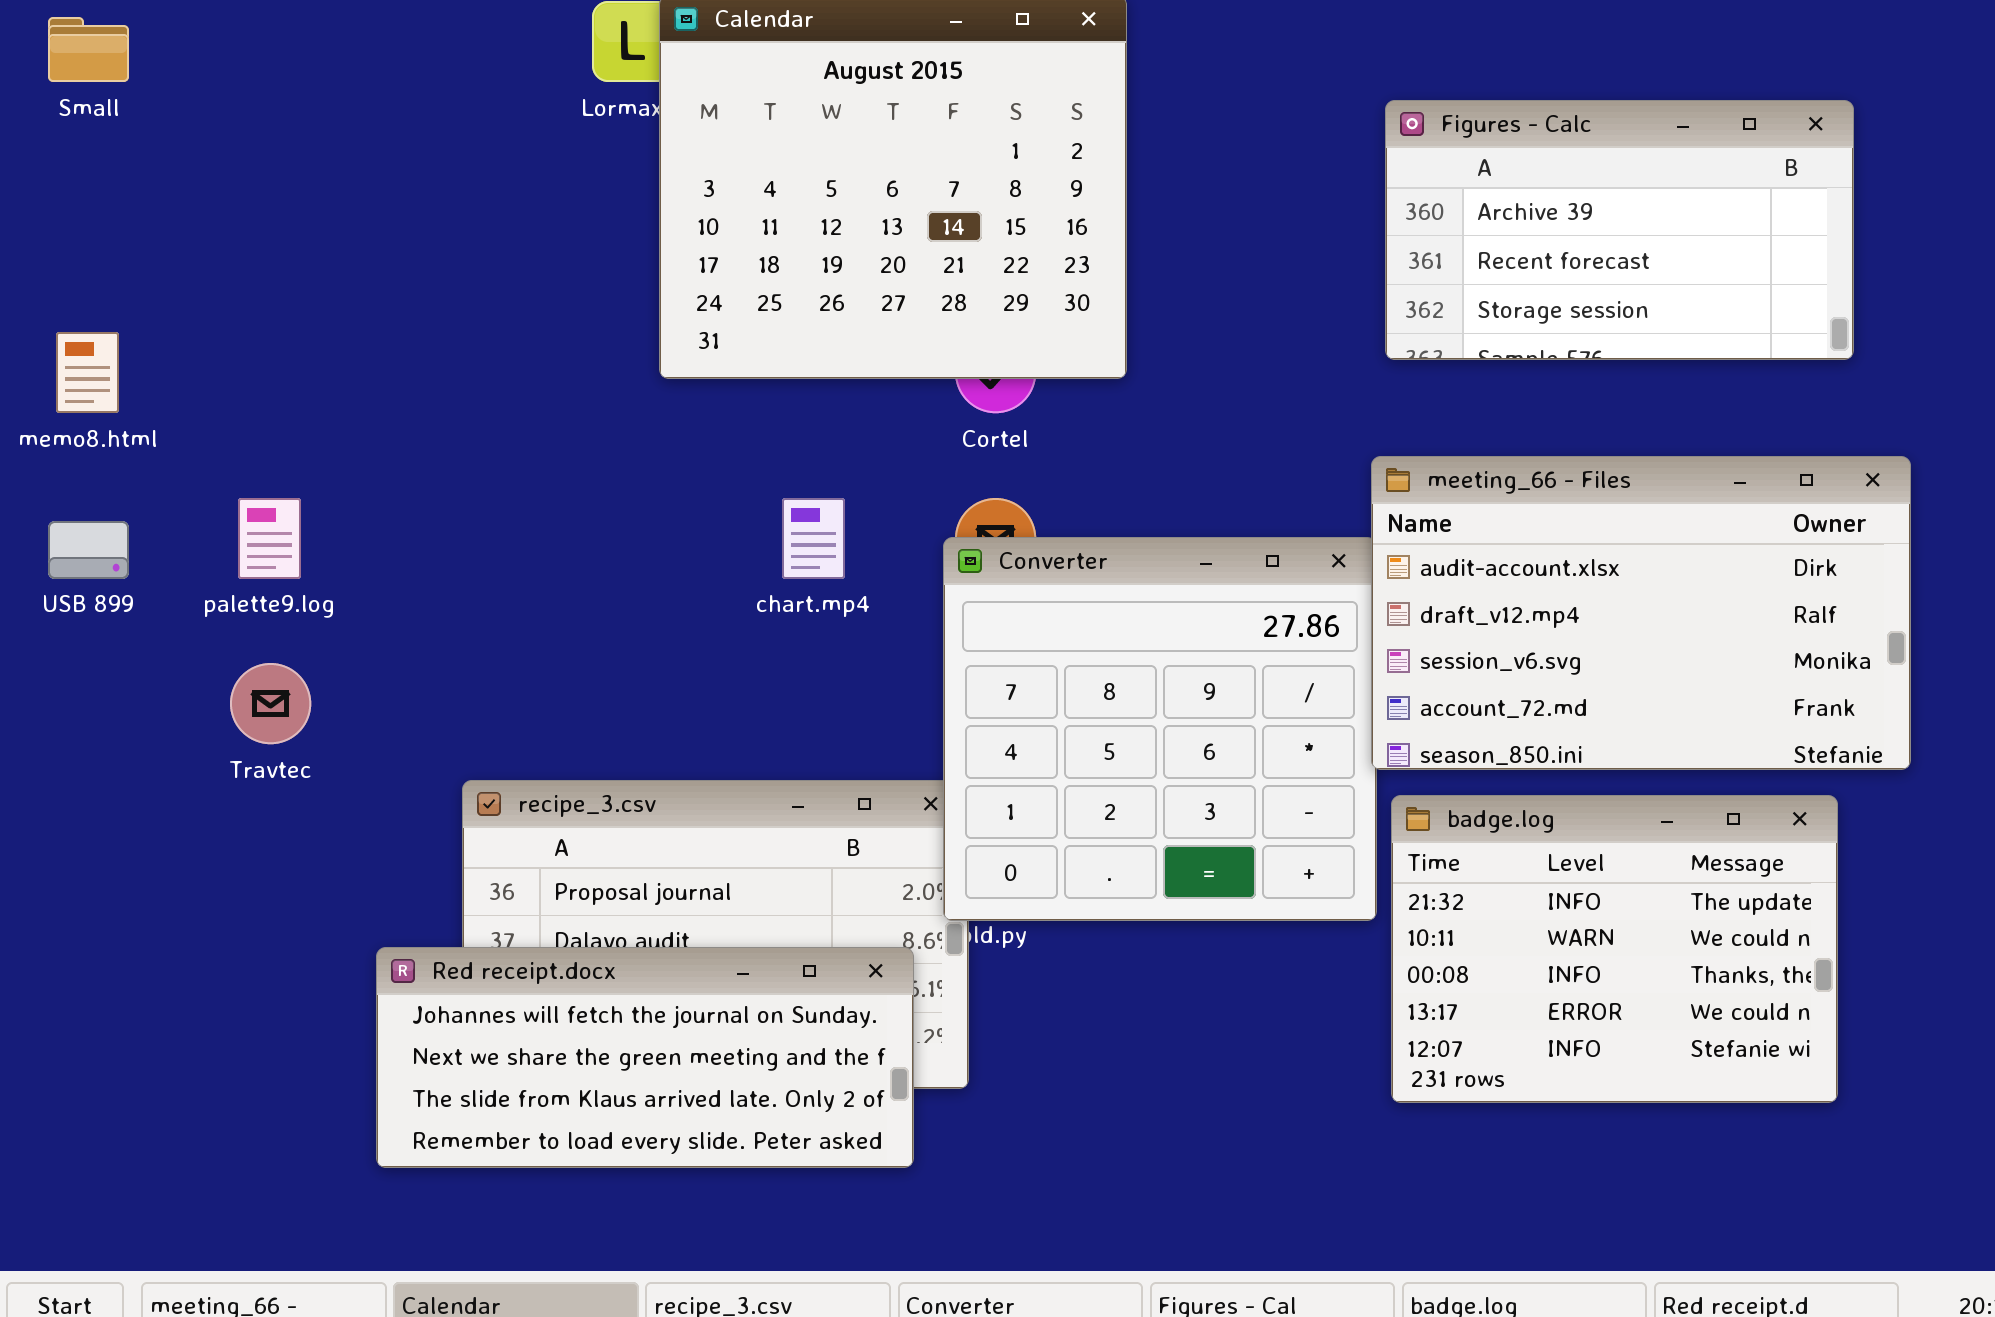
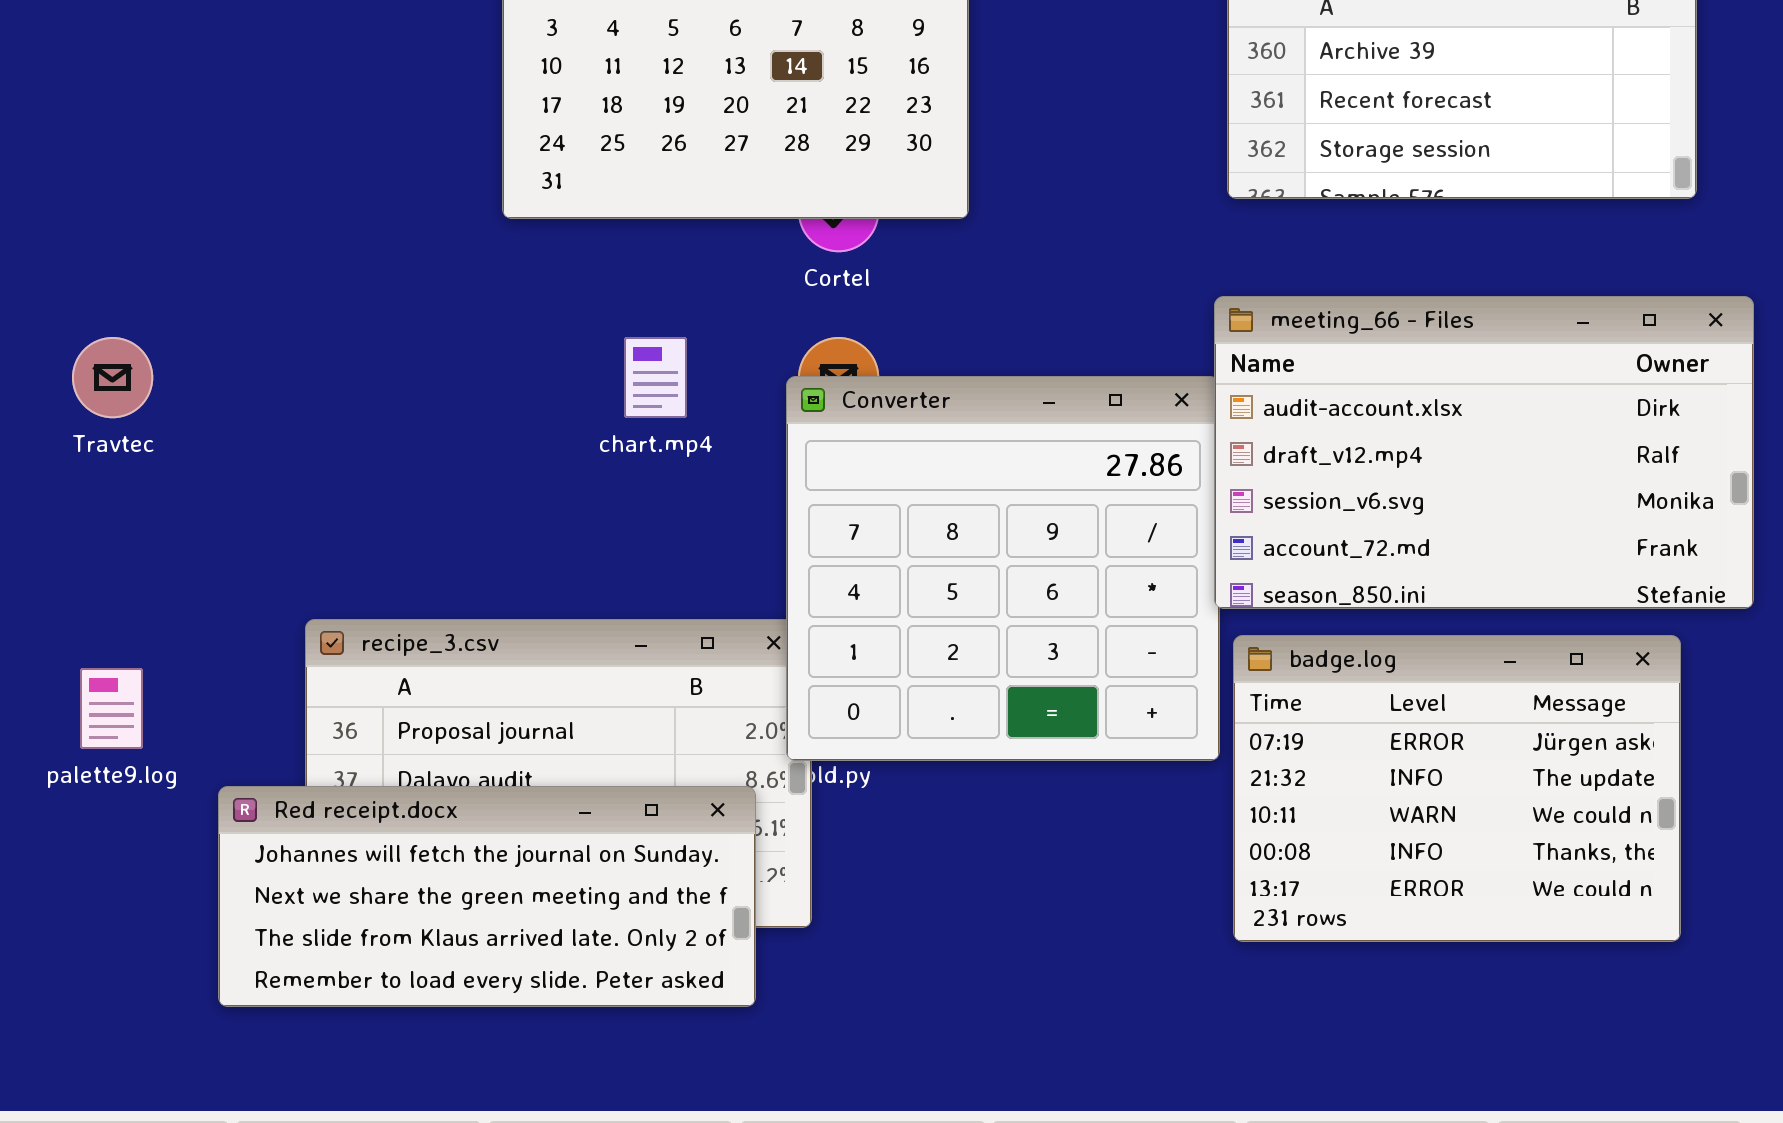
palette9.log: [238,498,301,579] -> [80,668,143,749], moved
Travtec: [230,663,311,744] -> [72,337,153,418], moved
badge.log: [1391,795,1838,1103] -> [1233,635,1681,942], scrolled up 1 row

